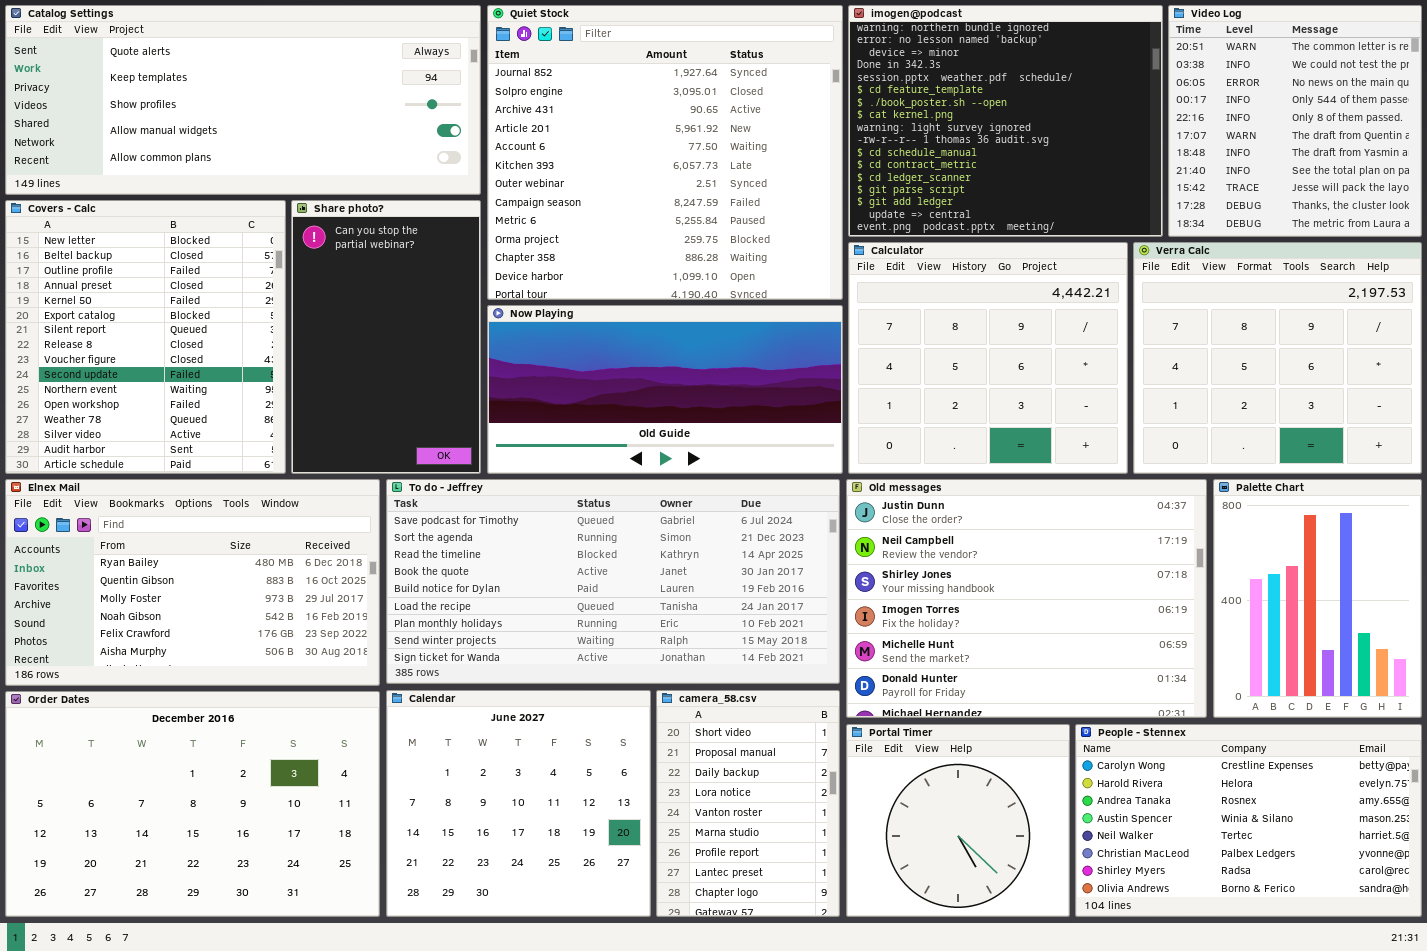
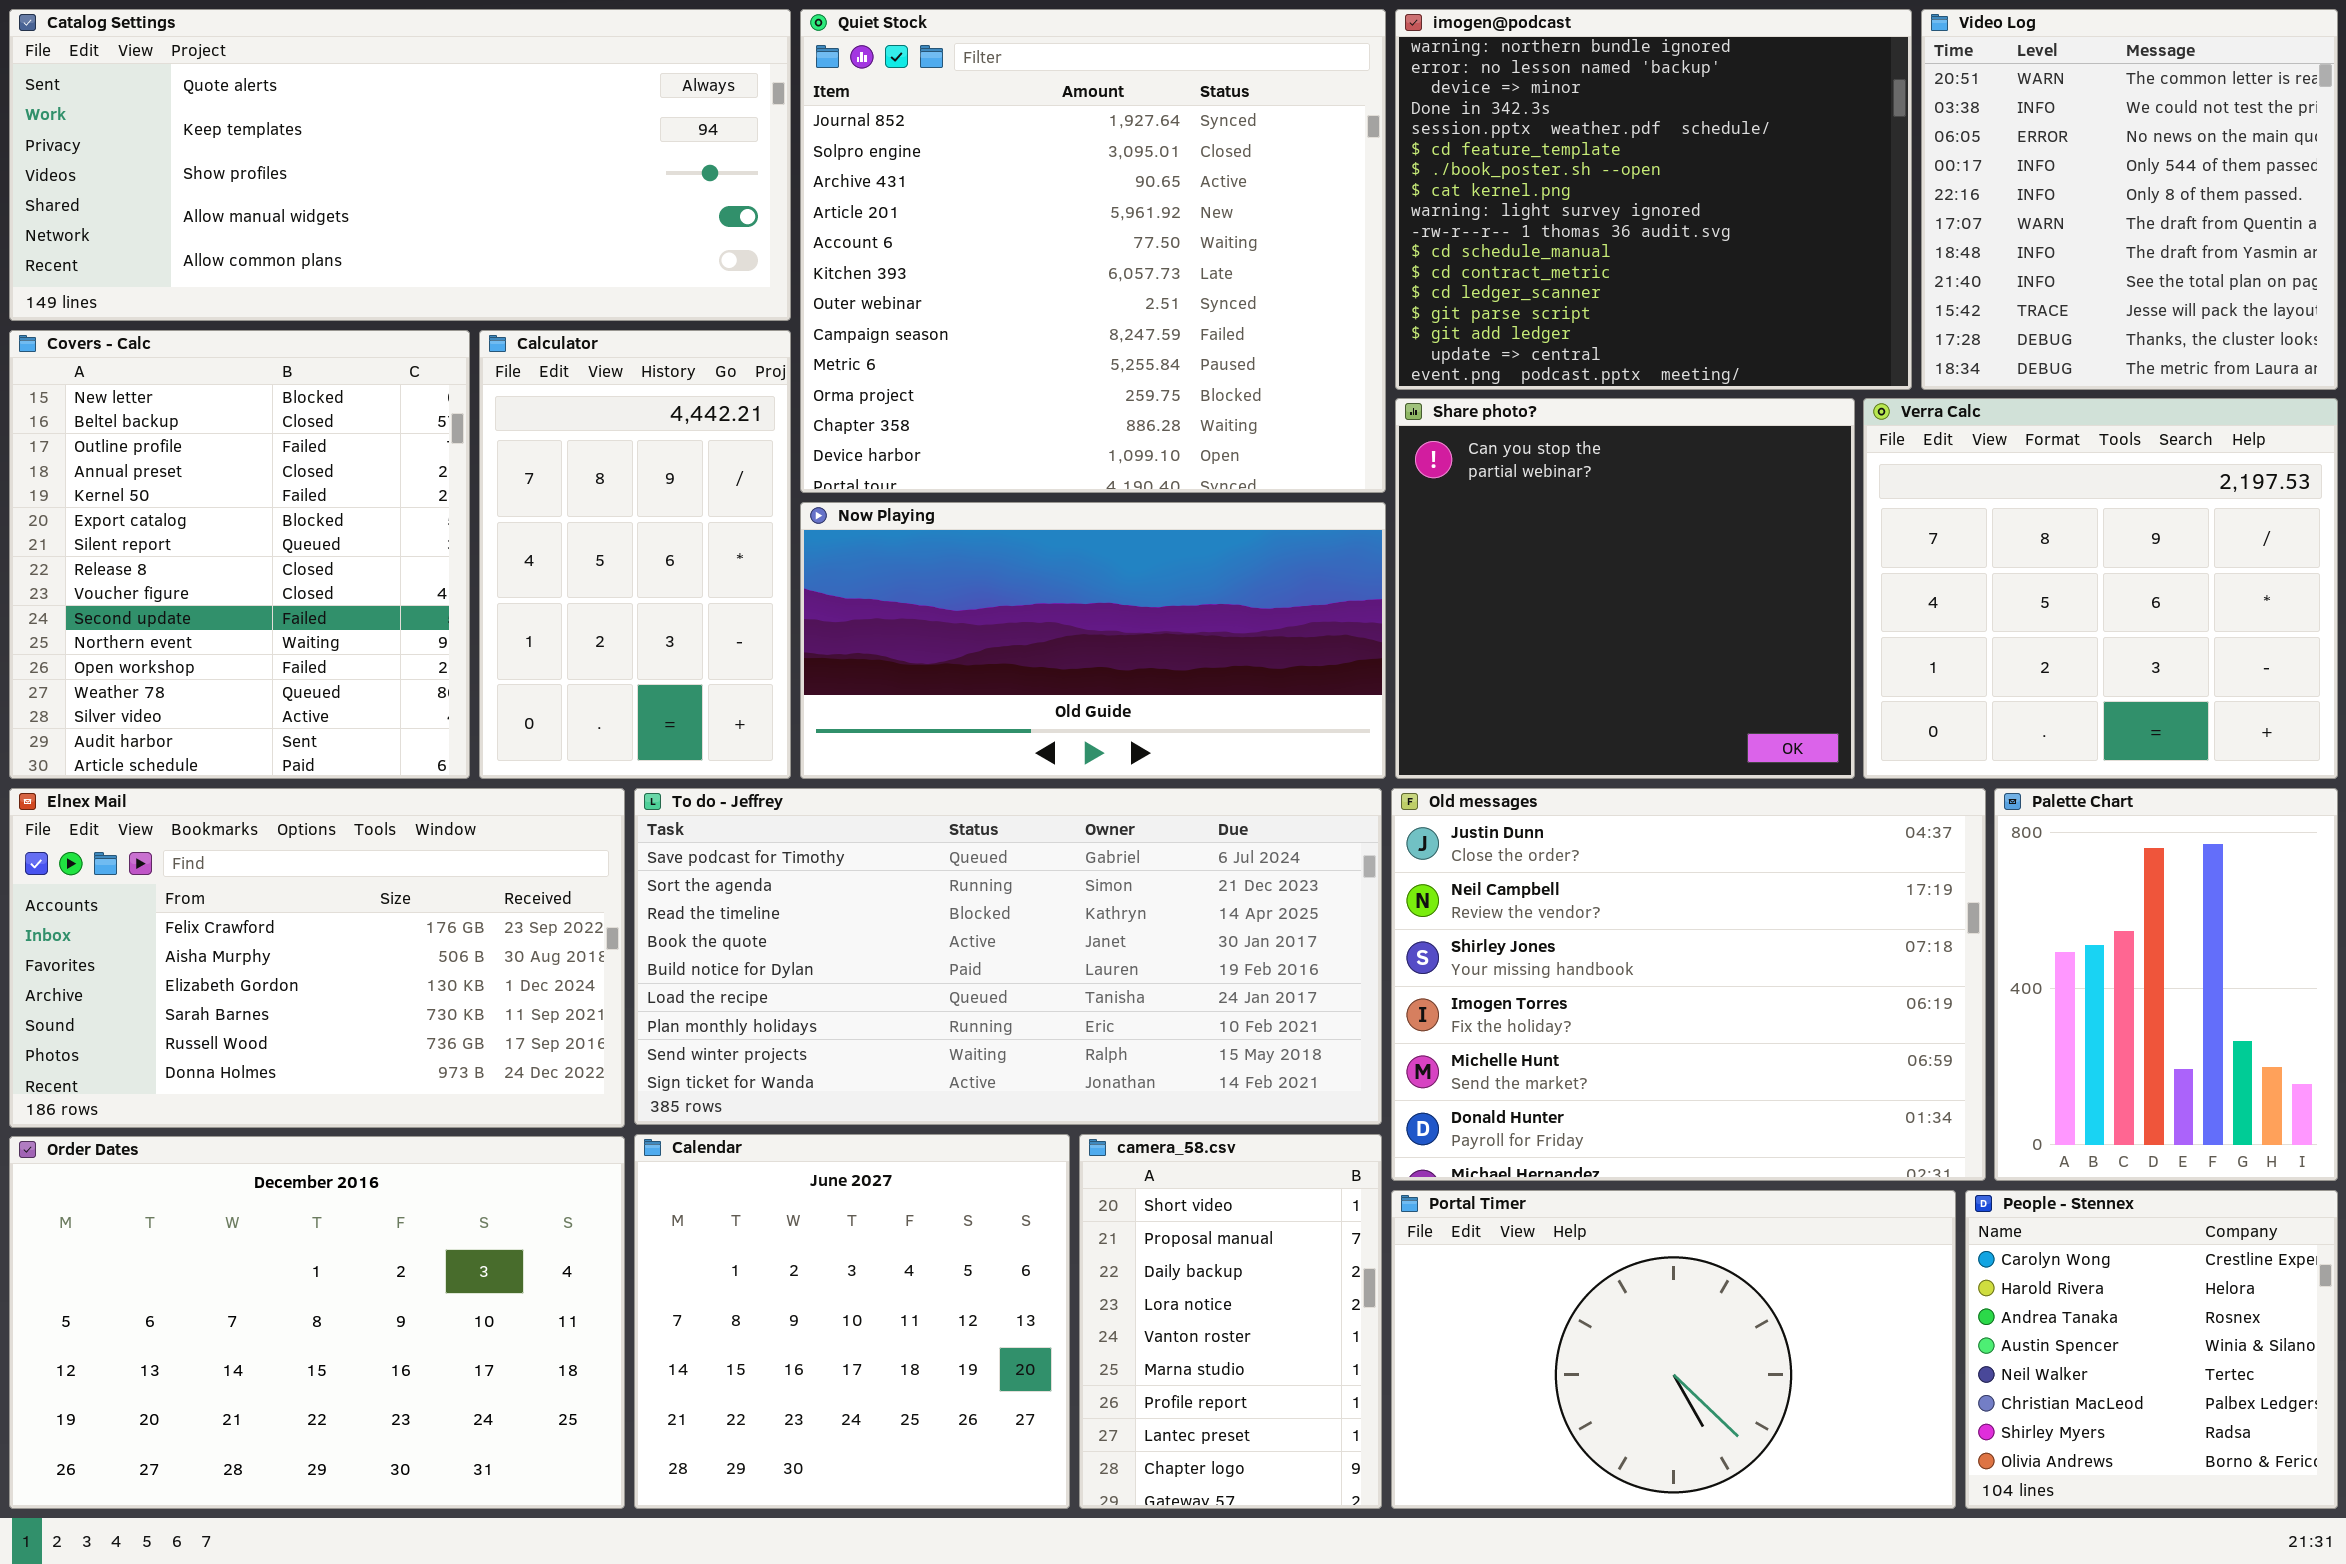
Share photo?: [291,200,481,474] -> [1395,398,1855,779], moved, resized
Calculator: [848,242,1128,474] -> [479,330,791,779], moved, resized
Elnex Mail: [5,479,380,686] -> [9,788,625,1128], scrolled down 4 rows
Portal Timer: [846,724,1070,917] -> [1391,1190,1956,1509], resized
People - Stennex: [1075,724,1422,917] -> [1965,1190,2338,1509], resized

